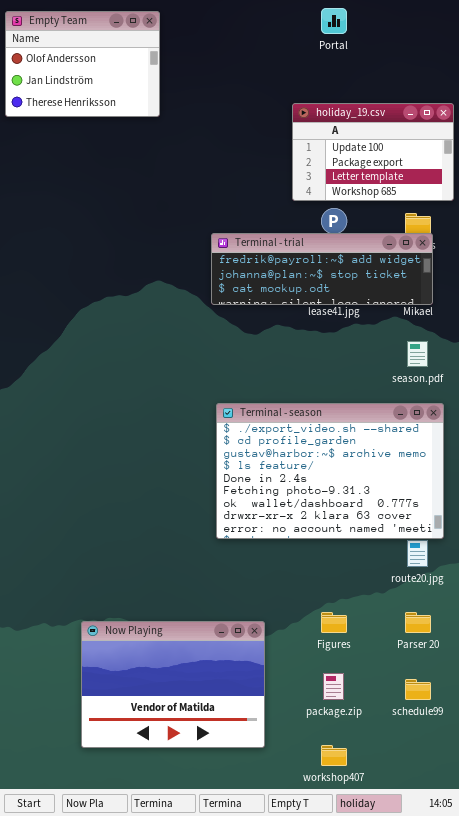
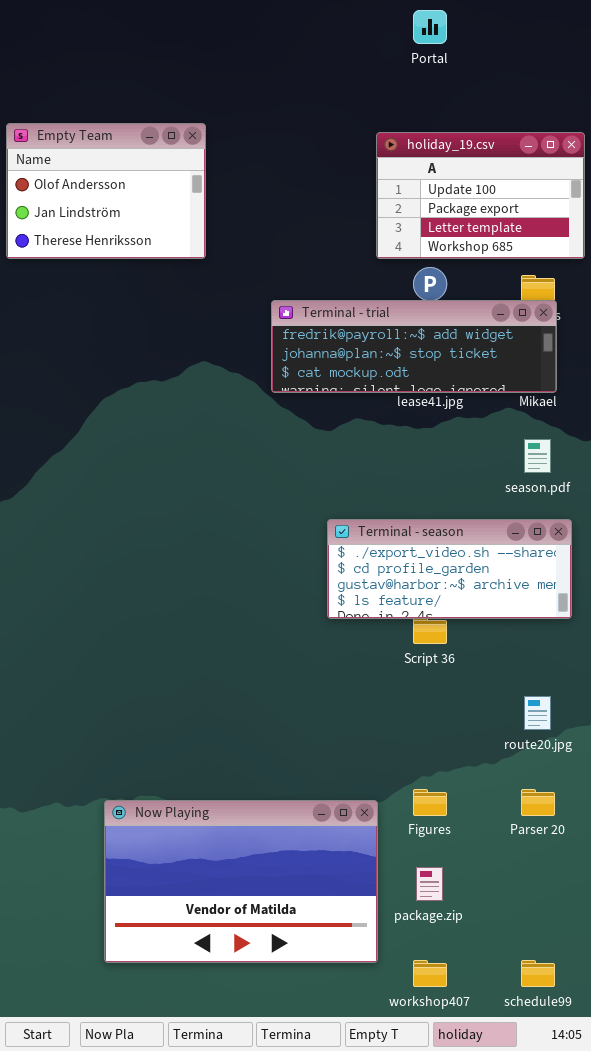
Empty Team: [5,11,160,117] -> [6,123,206,259], moved
Terminal - season: [216,403,444,539] -> [327,519,572,619], resized
Now Playing: [81,621,265,748] -> [104,800,378,963], resized
schedule99: [405,679,431,700] -> [521,960,555,987], moved

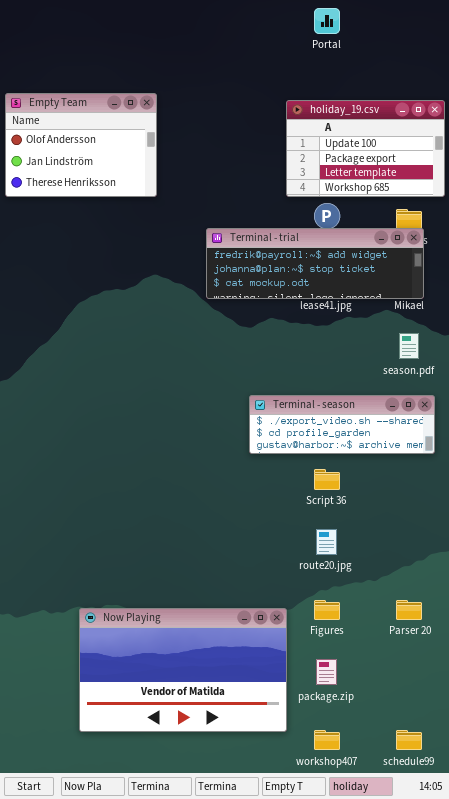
Terminal - season: [327,519,572,619] -> [249,395,435,454], resized
route20.jpg: [524,696,551,730] -> [316,529,337,555], moved

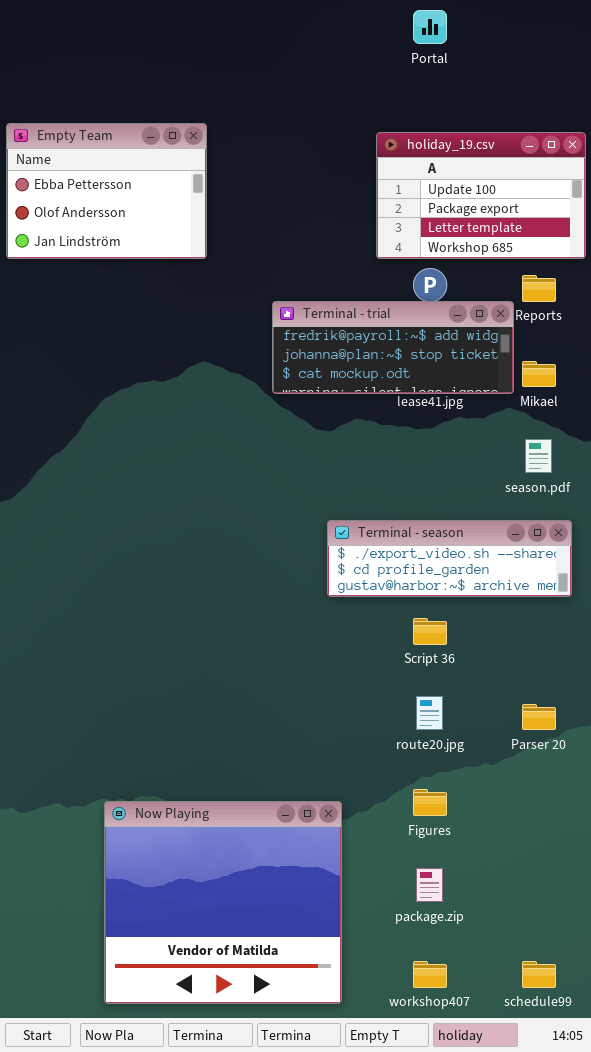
Empty Team: [5,93,157,197] -> [6,123,207,259], scrolled up 1 row
Terminal - trial: [206,228,424,299] -> [272,301,514,394], resized
Parser 20: [396,600,422,620] -> [522,704,556,730], moved
Now Playing: [79,608,287,732] -> [104,801,342,1004], resized

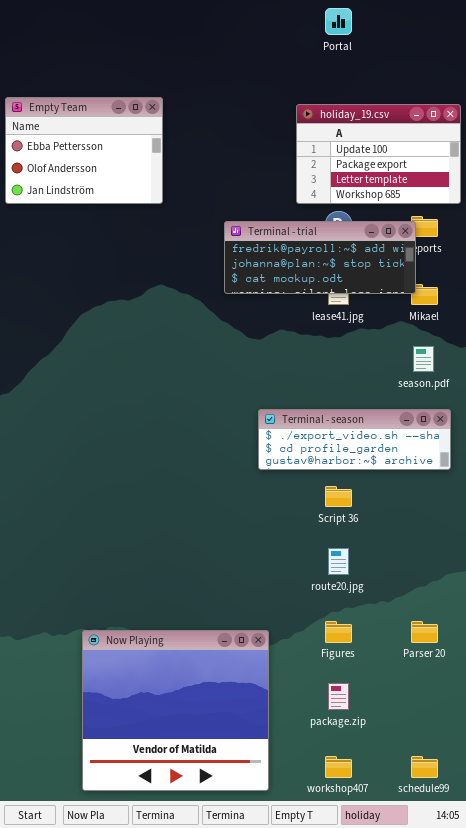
Terminal - trial: [272,301,514,394] -> [224,221,416,294], moved
Parser 20: [522,704,556,730] -> [411,621,438,643], moved

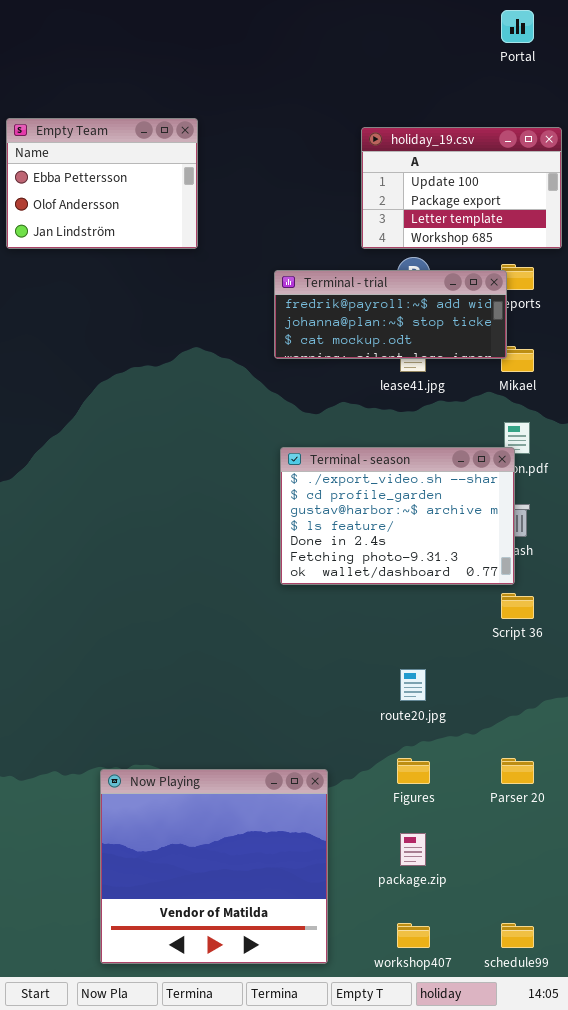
Portal: [325,8,352,35] -> [501,10,534,43], moved
Terminal - season: [258,409,451,470] -> [280,447,515,585], moved, resized
Script 36: [325,486,352,507] -> [501,593,534,619], moved

